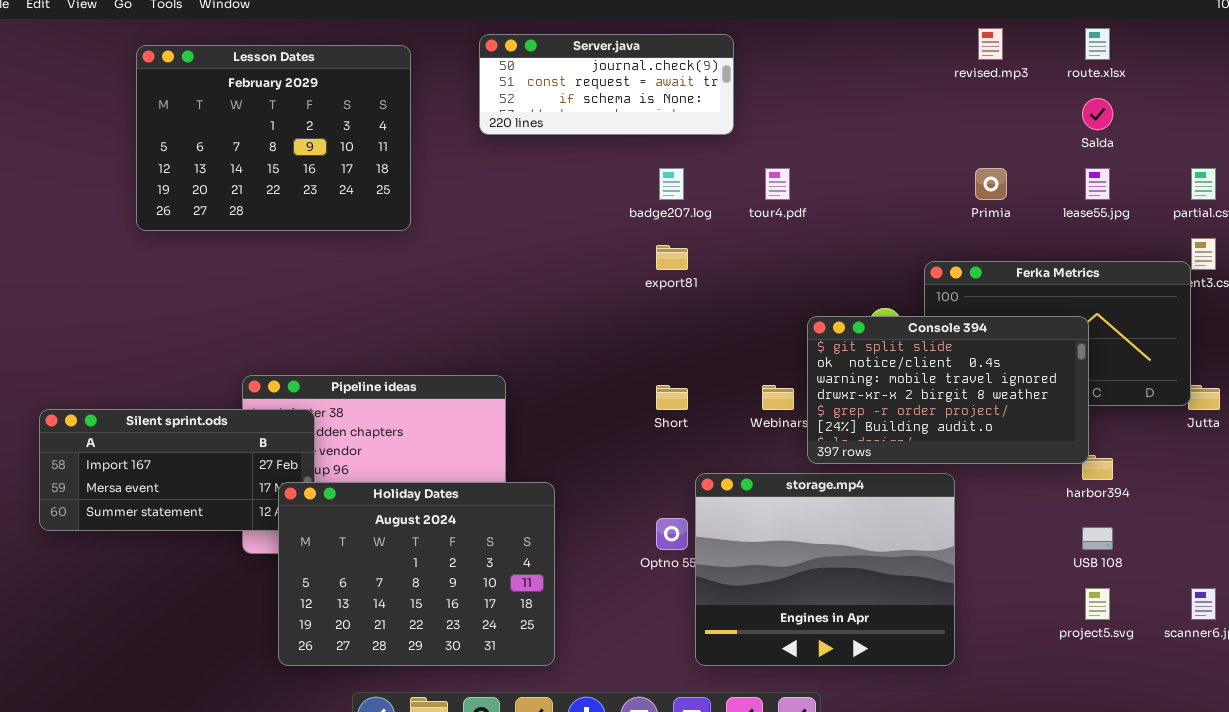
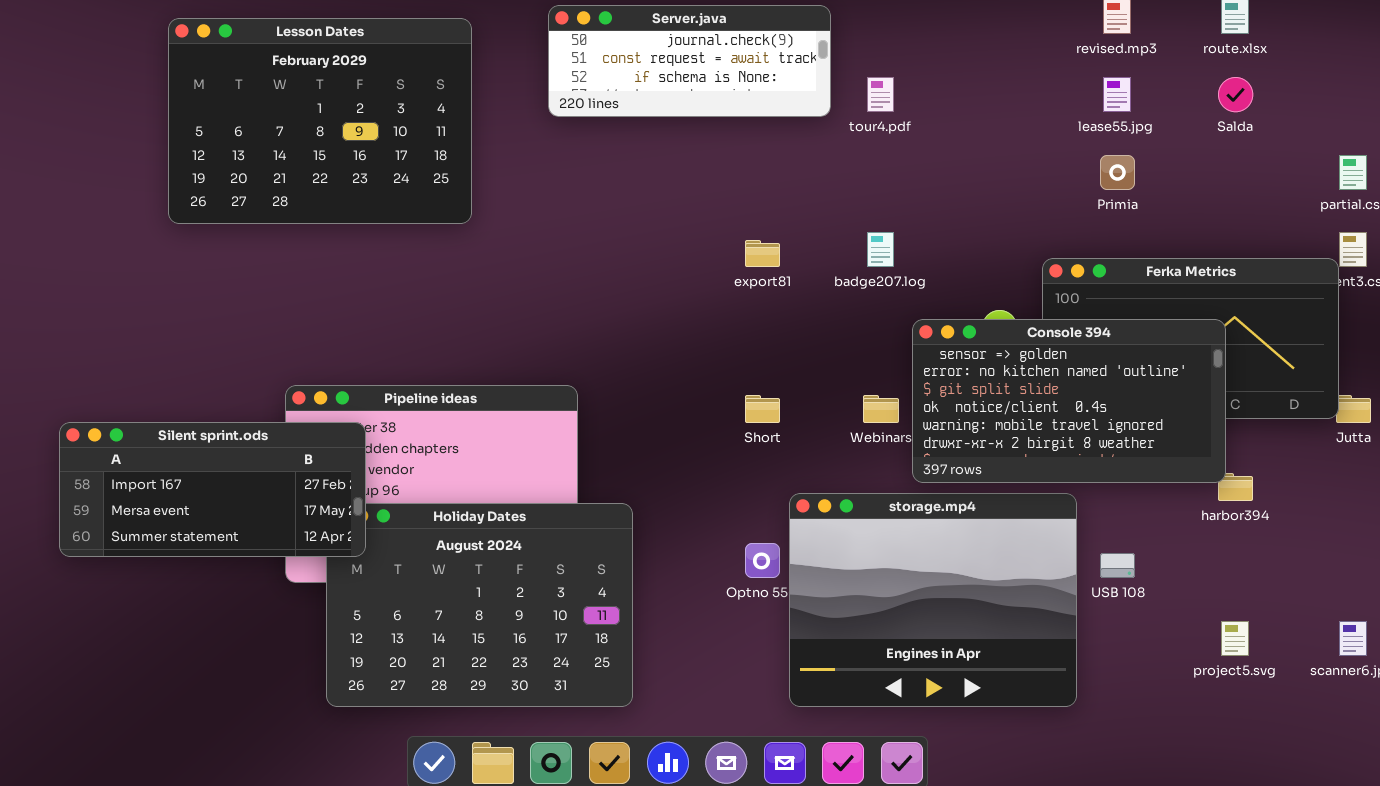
badge207.log: [659,168,684,200] -> [867,232,894,267], moved
tour4.pdf: [765,168,790,200] -> [867,77,894,112], moved
lease55.jpg: [1085,168,1110,200] -> [1103,77,1131,112], moved
Console 394: [807,316,1089,464] -> [912,319,1226,483], scrolled up 2 rows
Silent sprint.ods: [39,409,315,531] -> [59,422,366,557], raised
USB 108: [1082,527,1113,550] -> [1100,553,1135,578], moved

